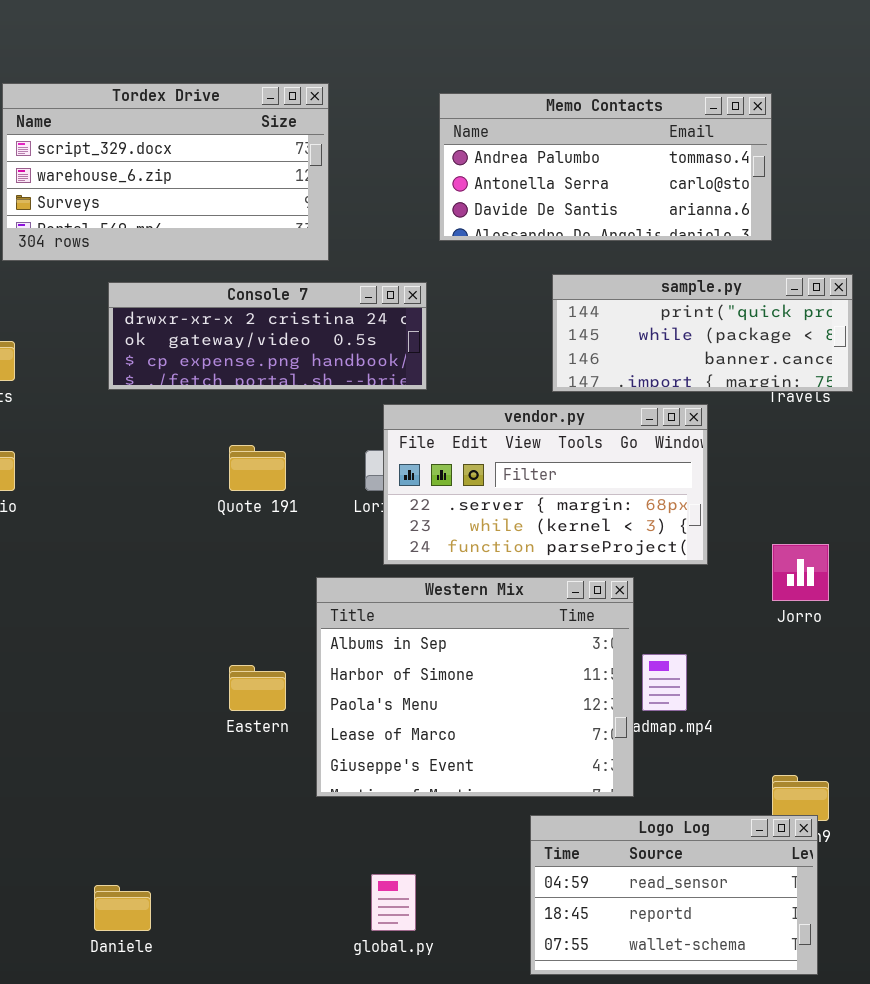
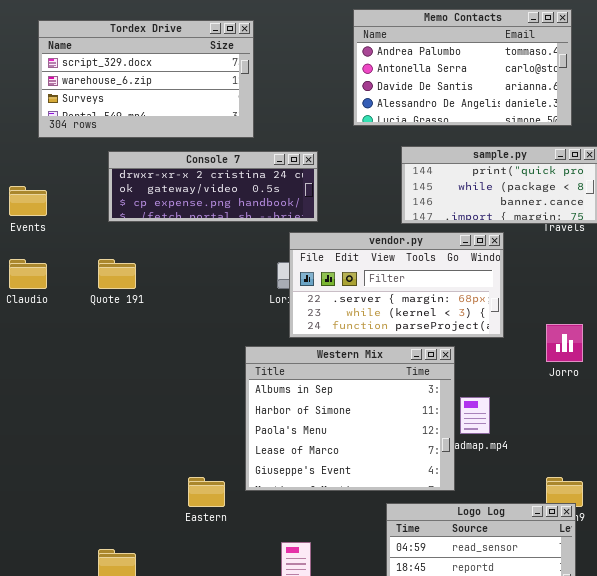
Memo Contacts: [439,93,772,241] -> [353,9,572,126], moved, resized
Quote 191: [229,445,286,491] -> [98,259,136,289], moved
Eastern: [229,665,286,711] -> [188,477,225,507], moved

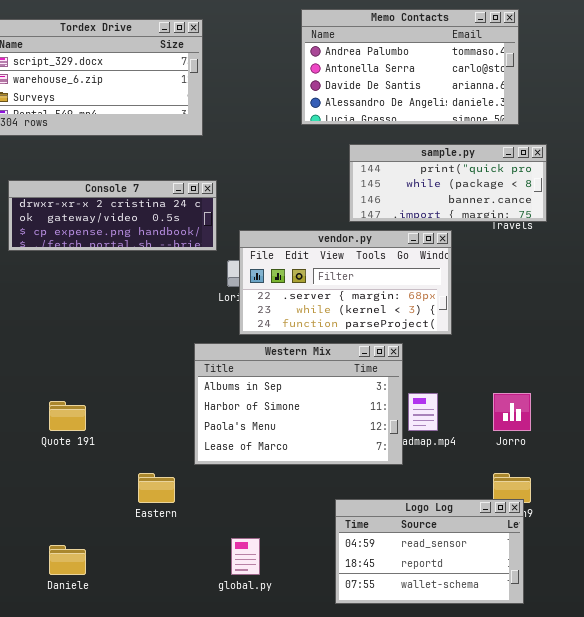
Console 7: [108,151,318,222] -> [8,180,217,251], moved
Quote 191: [98,259,136,289] -> [49,401,86,431], moved
Jorro: [546,324,583,362] -> [493,393,531,431], moved
Western Mix: [245,346,455,491] -> [194,343,403,465], resized

